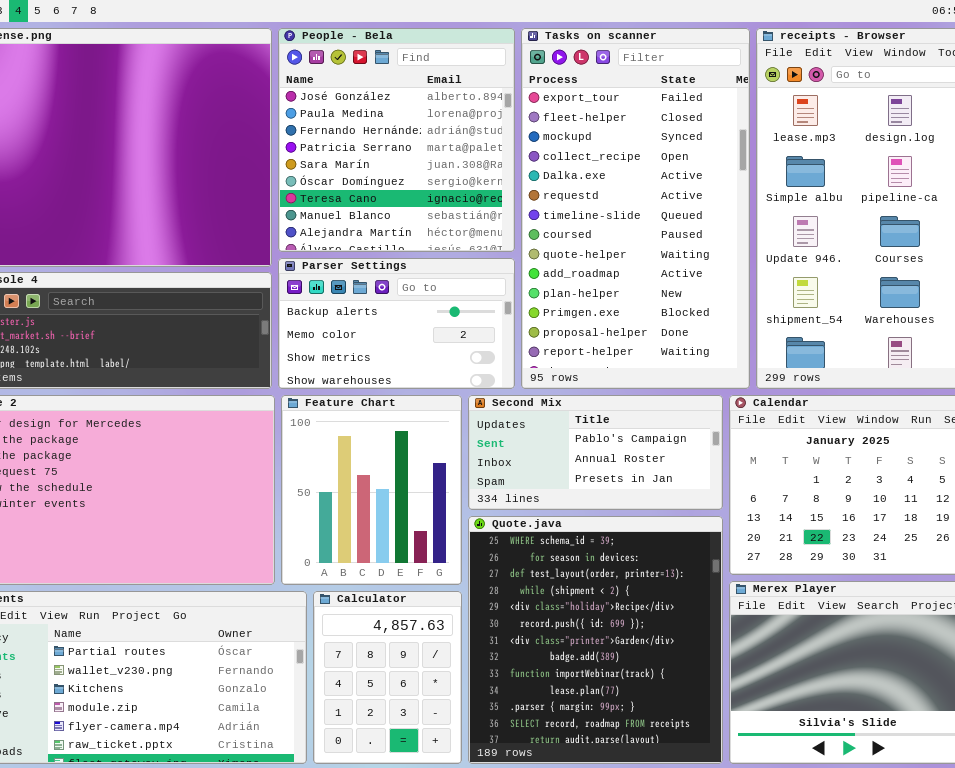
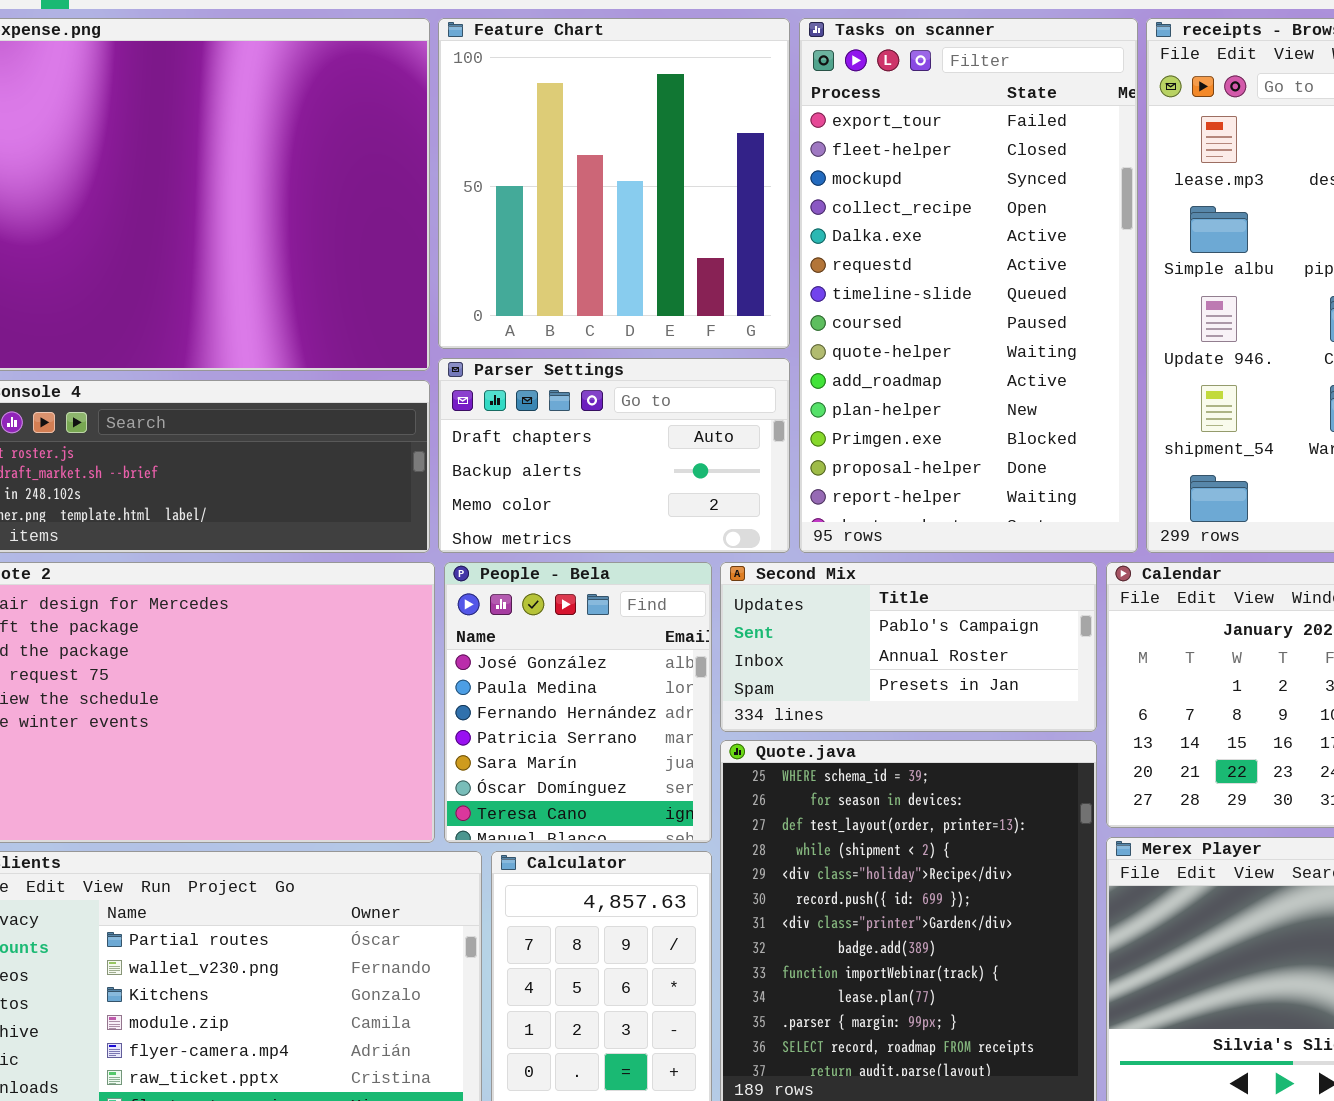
People - Bela: [278,28,515,252] -> [444,562,712,843], moved, resized
Parser Settings: [278,258,515,389] -> [438,358,790,553], scrolled up 1 row
Feature Chart: [281,395,462,585] -> [438,18,790,349], moved, resized

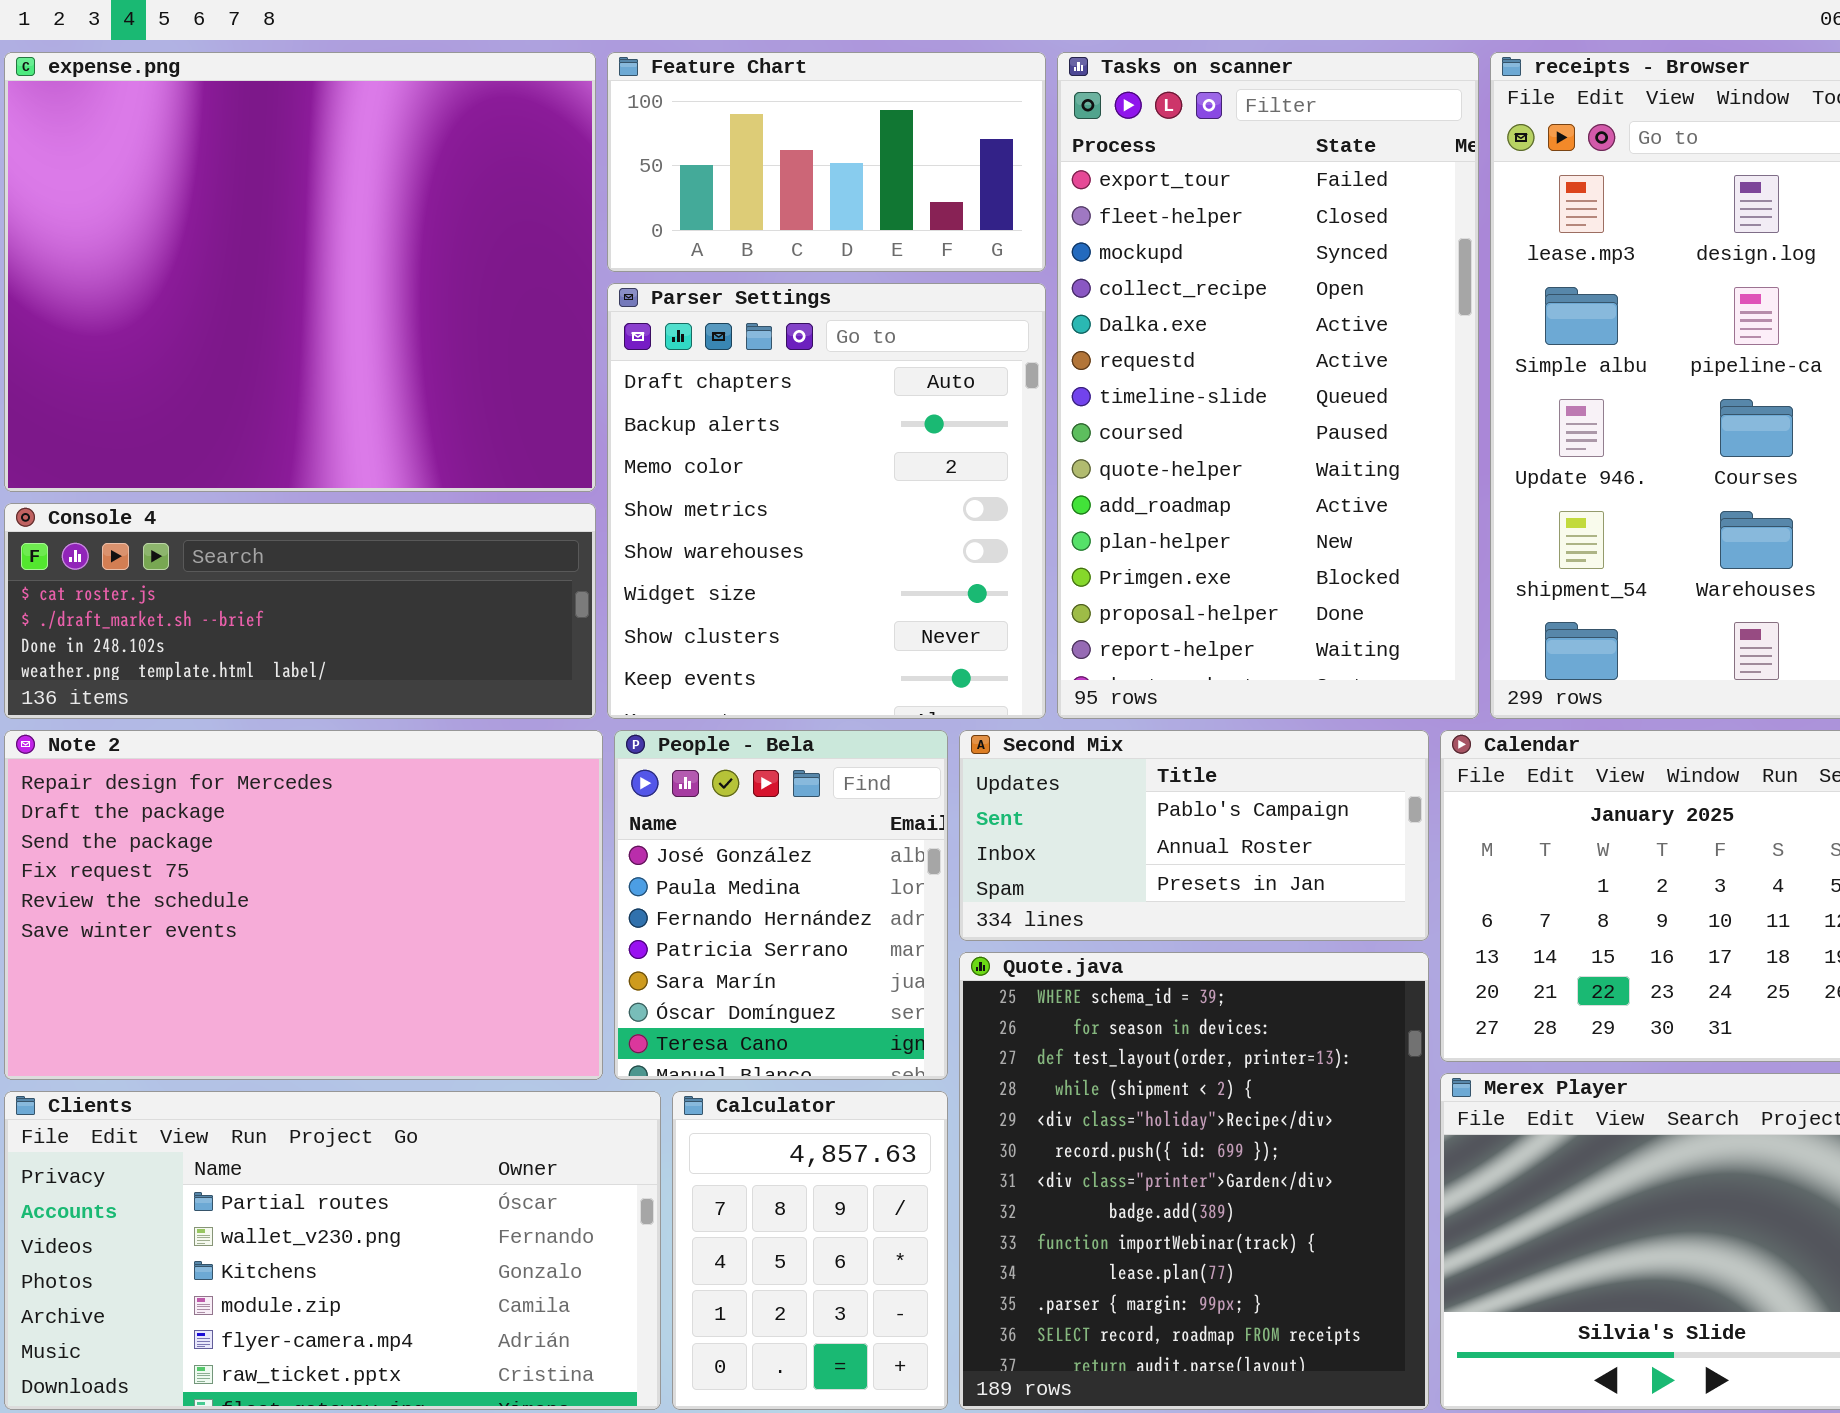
Feature Chart: [438,18,790,349] -> [607,52,1046,272], resized
Parser Settings: [438,358,790,553] -> [607,283,1046,719], resized

